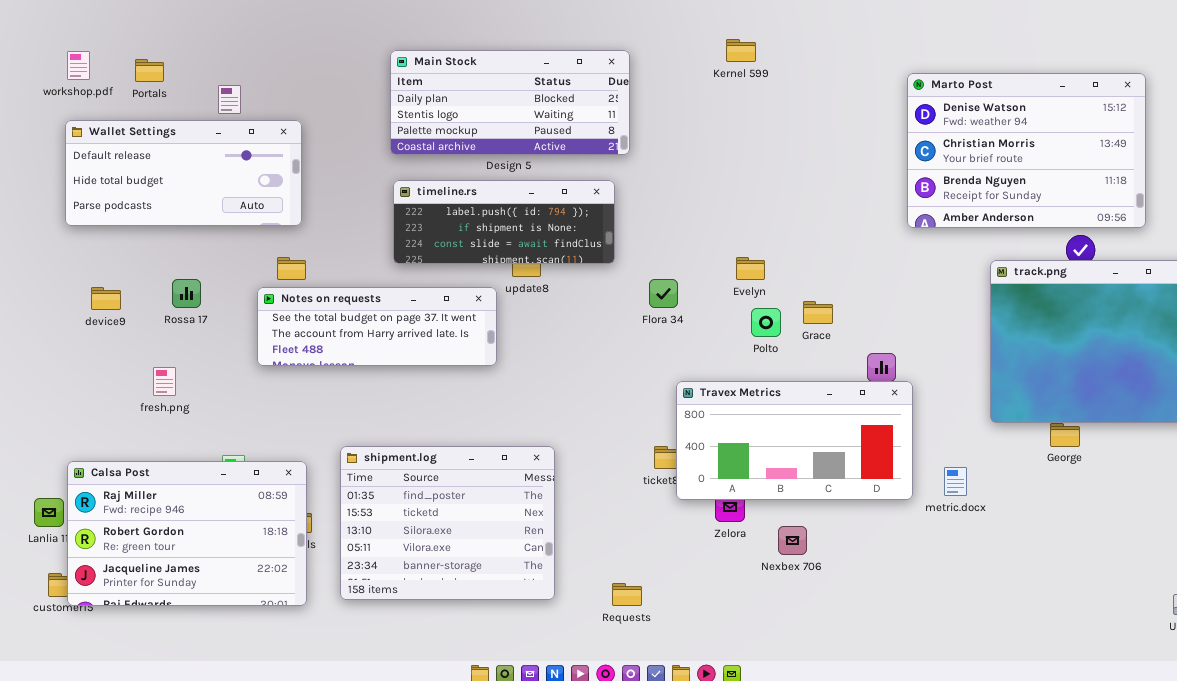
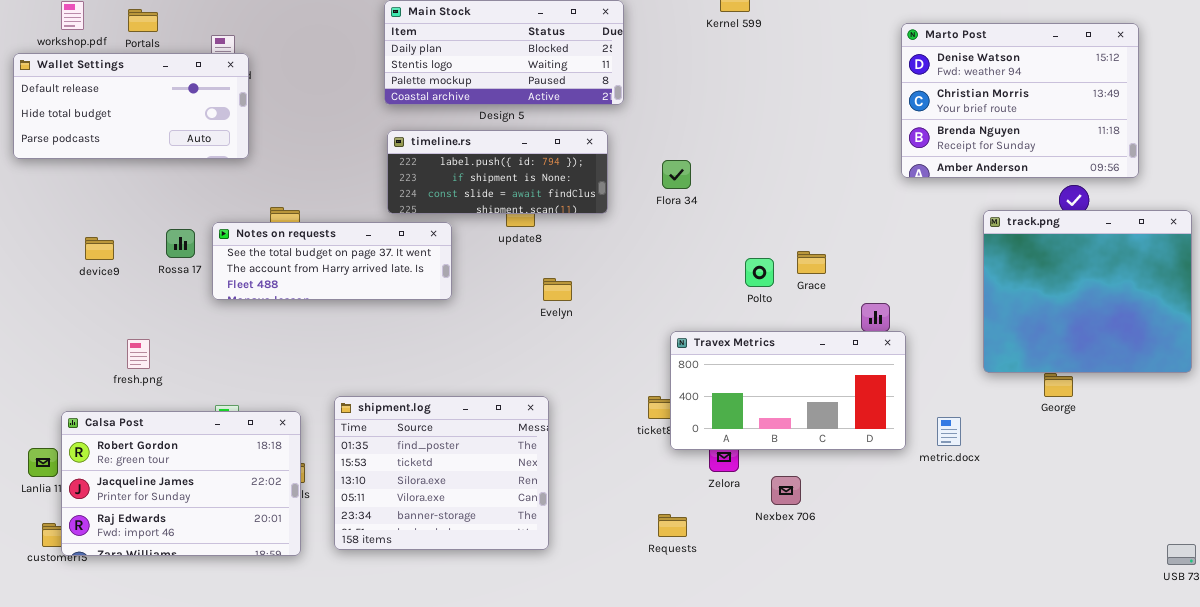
Wallet Settings: [65,120,302,226] -> [13,53,249,159], moved
Evelyn: [736,257,765,280] -> [543,278,572,301], moved
Flora 34: [649,279,678,308] -> [662,160,691,189], moved
Notes on requests: [257,287,497,366] -> [212,222,452,300], moved
fresh.png: [153,367,176,396] -> [127,339,150,369], moved
Calsa Post: [67,461,307,606] -> [61,411,301,556], scrolled down 1 row
Requests: [612,583,642,606] -> [658,514,687,537], moved

